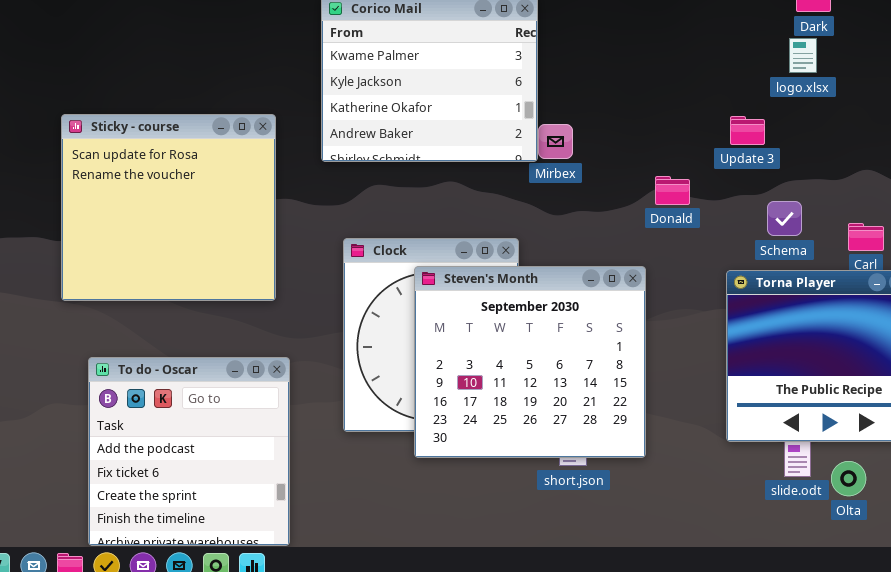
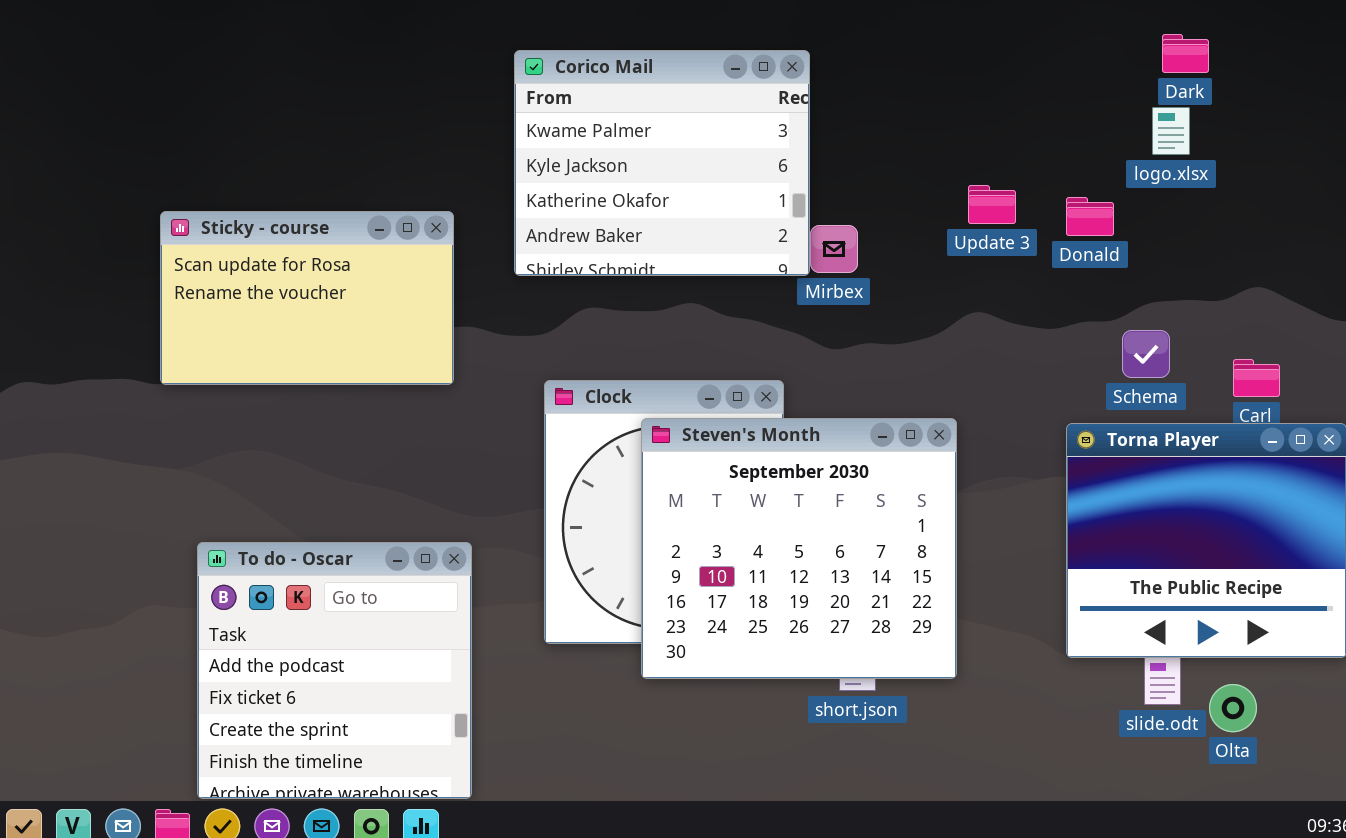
Sticky - course: [61,114,276,301] -> [160,211,454,385], resized
Update 3: [730,116,765,145] -> [968,185,1016,224], moved
Donald: [655,176,690,205] -> [1066,197,1114,236], moved

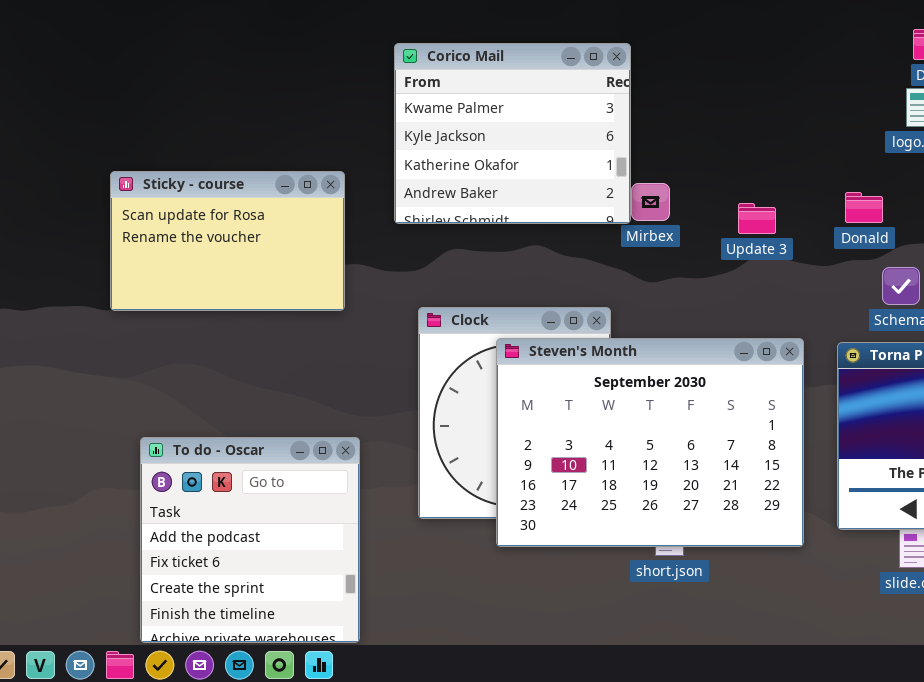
Update 3: [968,185,1016,224] -> [738,203,776,234], moved
Donald: [1066,197,1114,236] -> [845,192,883,223], moved
Steven's Month: [641,418,957,679] -> [496,338,804,547], resized

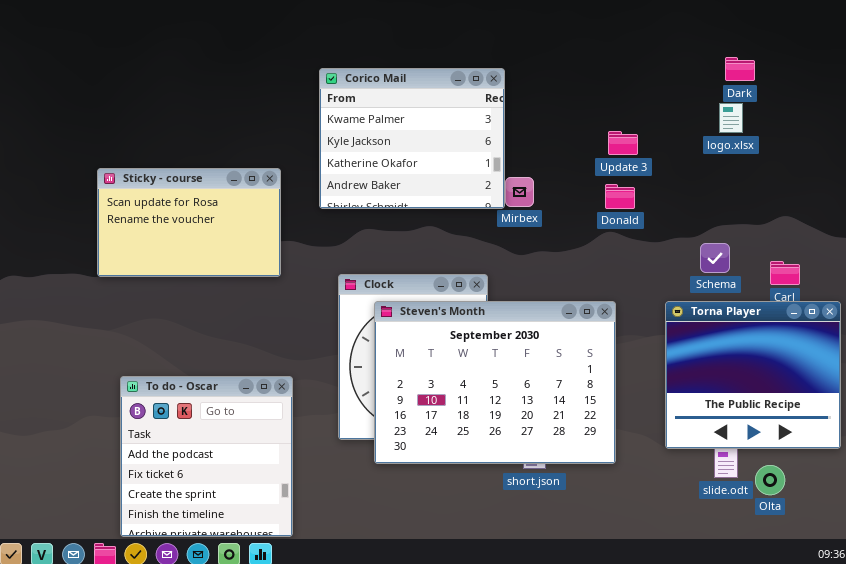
Donald: [845,192,883,223] -> [605,184,635,209], moved
Update 3: [738,203,776,234] -> [608,131,638,155], moved
Steven's Month: [496,338,804,547] -> [374,301,616,464], moved

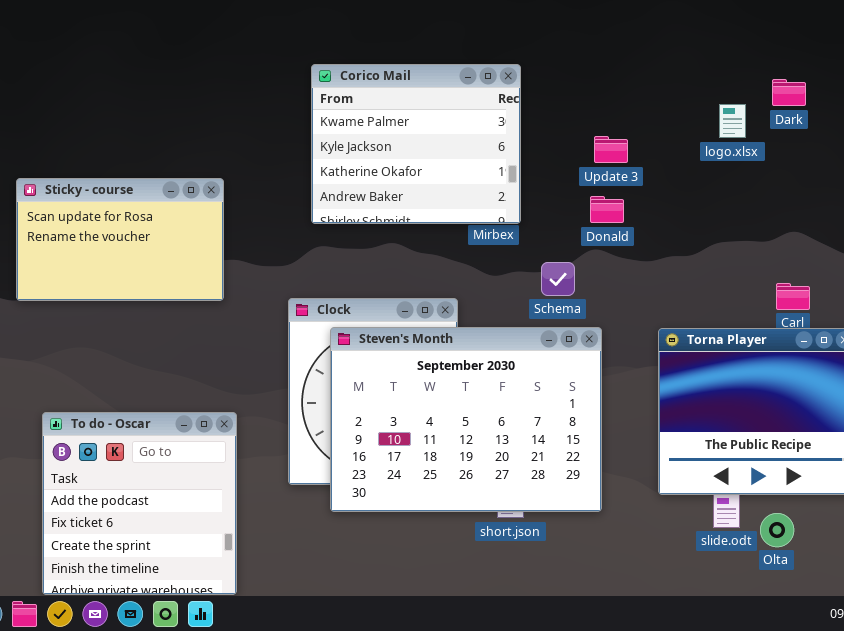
Dark: [725,57,755,81] -> [772,79,806,106], moved
Corico Mail: [319,68,505,209] -> [311,64,521,224], moved
Schema: [700,243,730,273] -> [541,262,575,296], moved

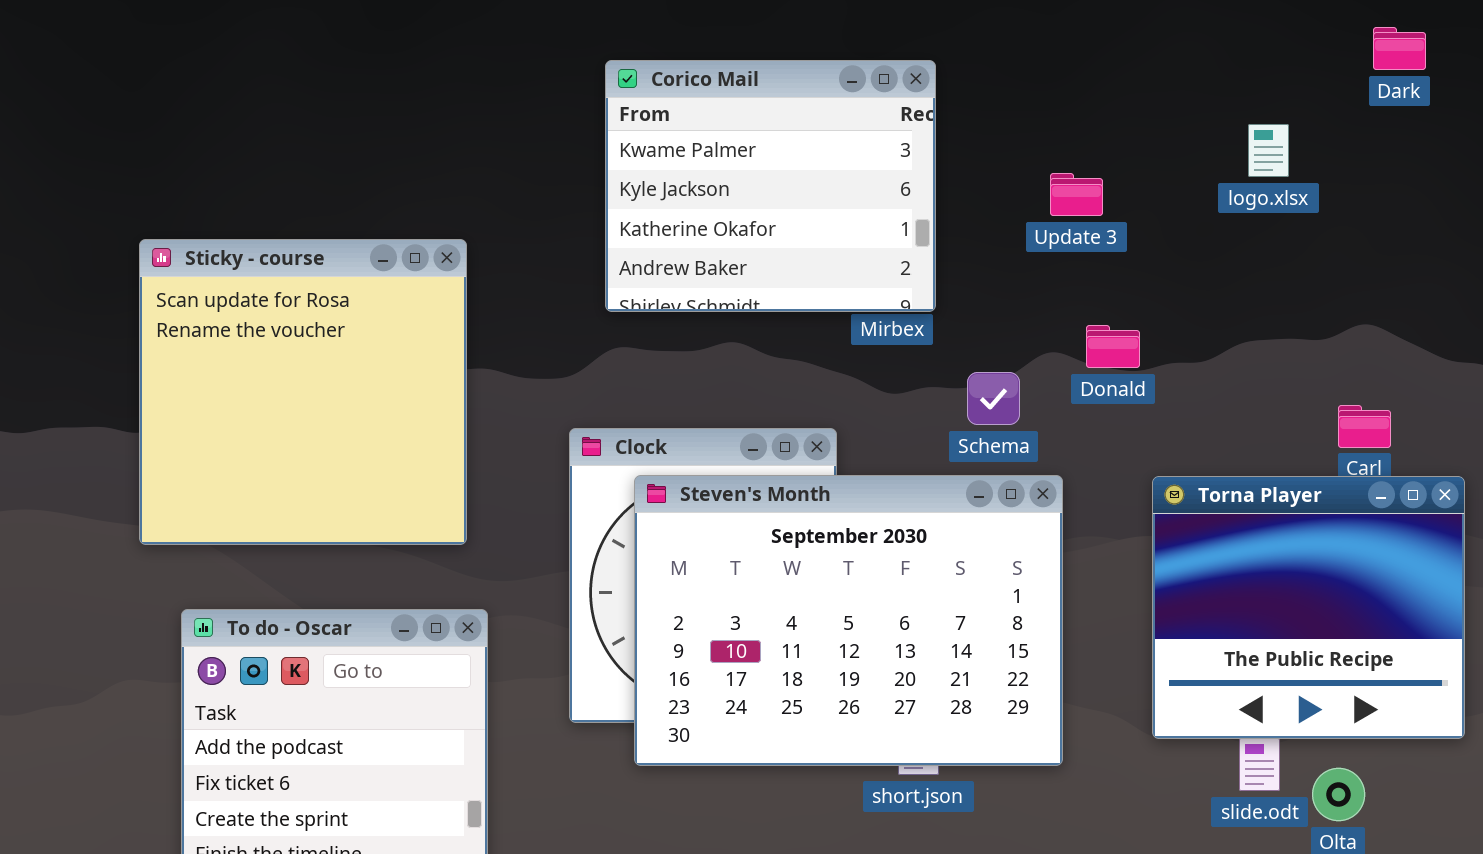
Dark: [772,79,806,106] -> [1373,27,1426,70], moved
Sticky - course: [16,178,224,301] -> [139,239,467,545], resized
Donald: [590,196,624,223] -> [1086,325,1140,368], moved

